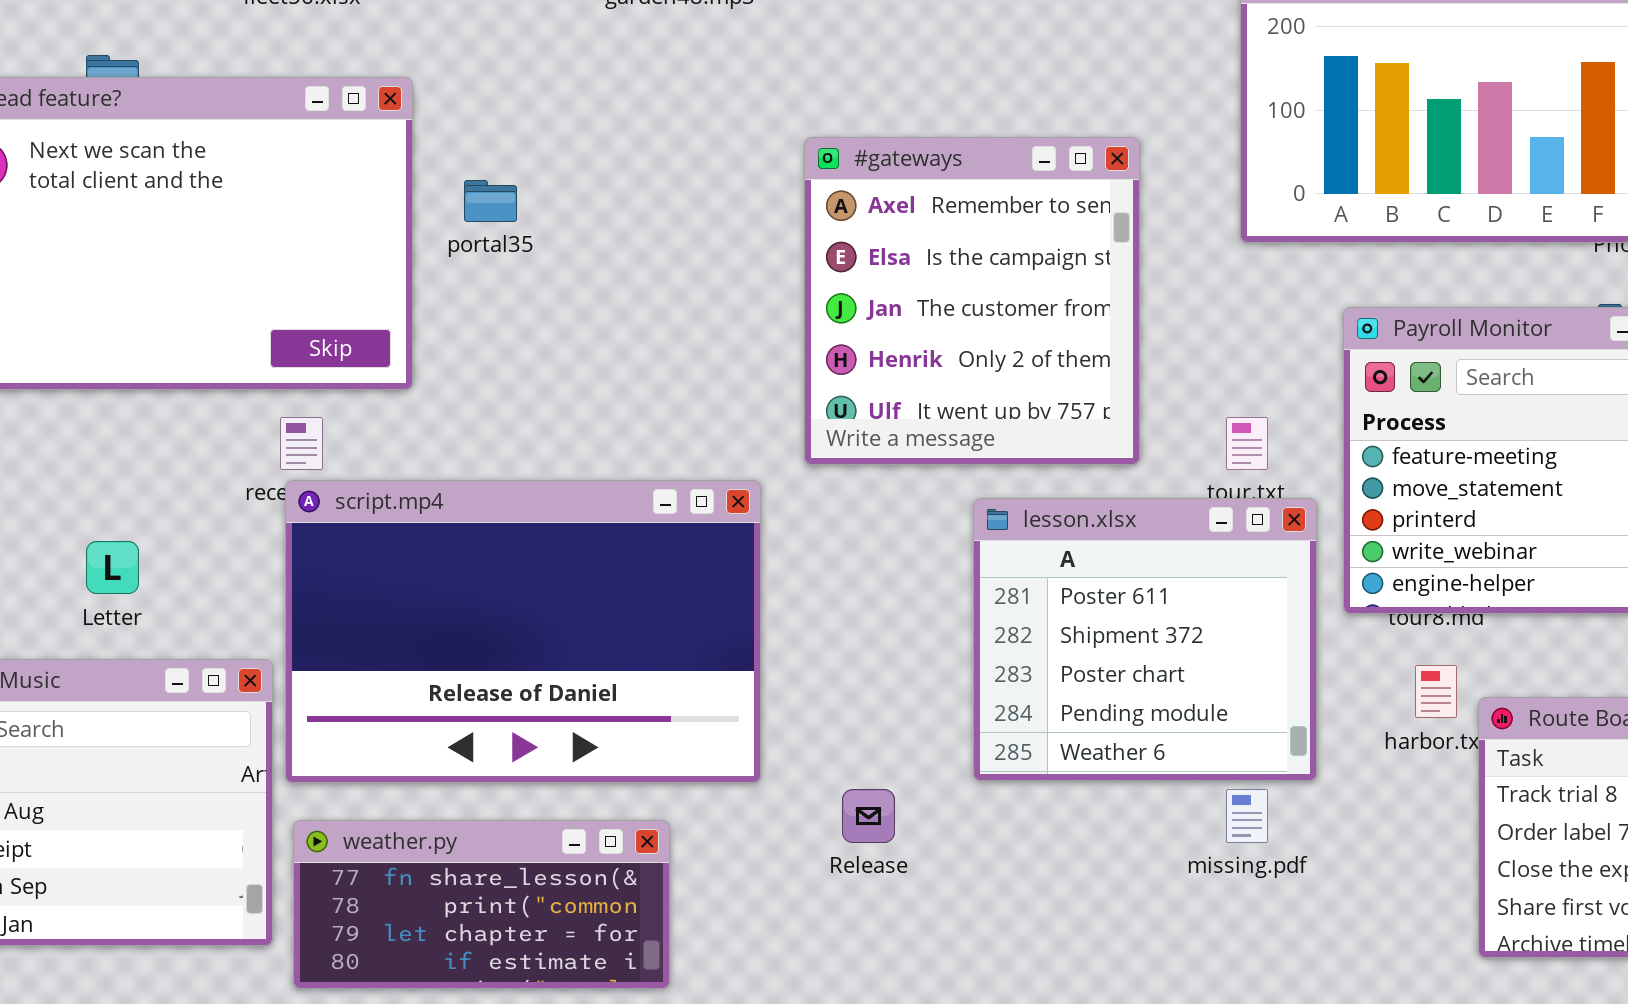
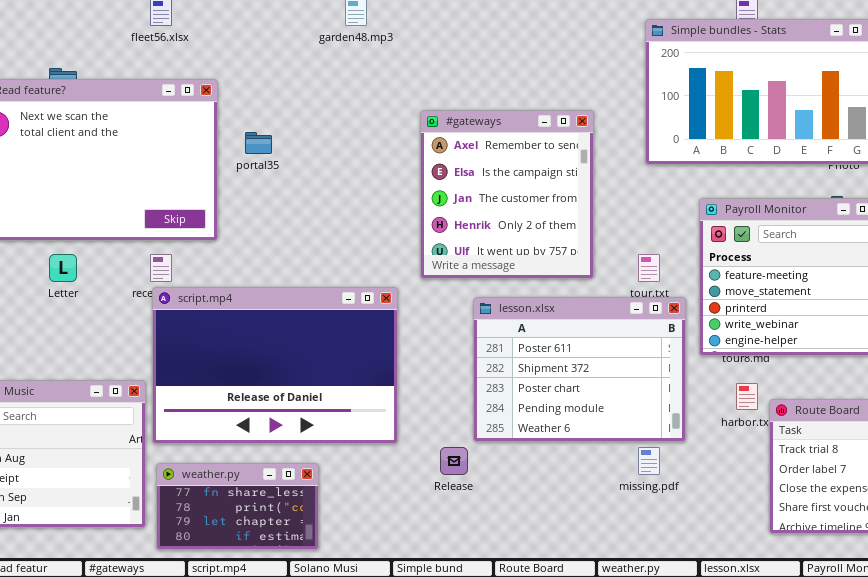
lesson.xlsx: [973,498,1317,781] -> [473,297,686,442], resized
Letter: [86,541,139,594] -> [49,254,77,282], moved
weather.py: [293,820,670,989] -> [156,463,319,550], resized

